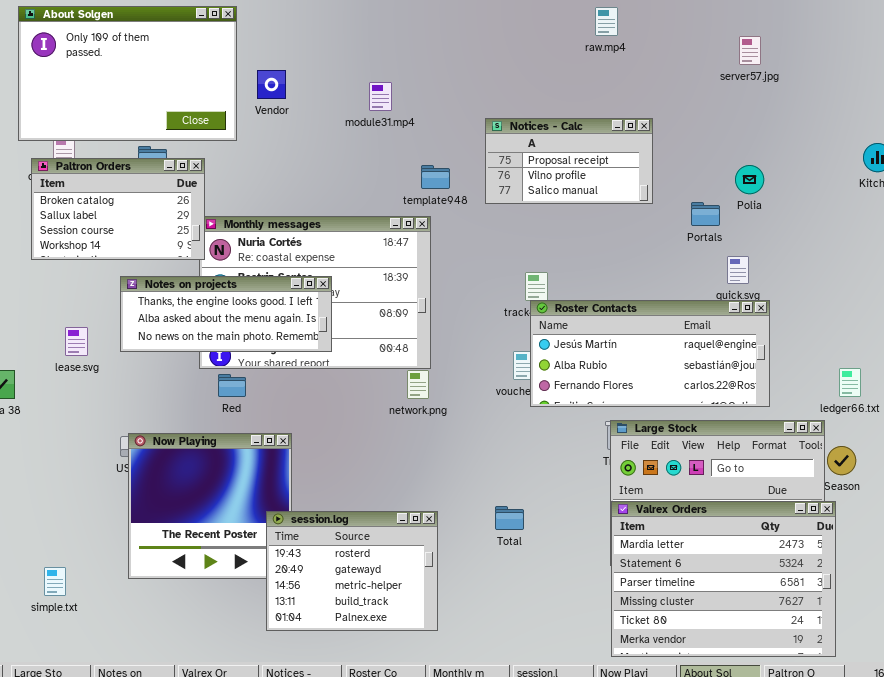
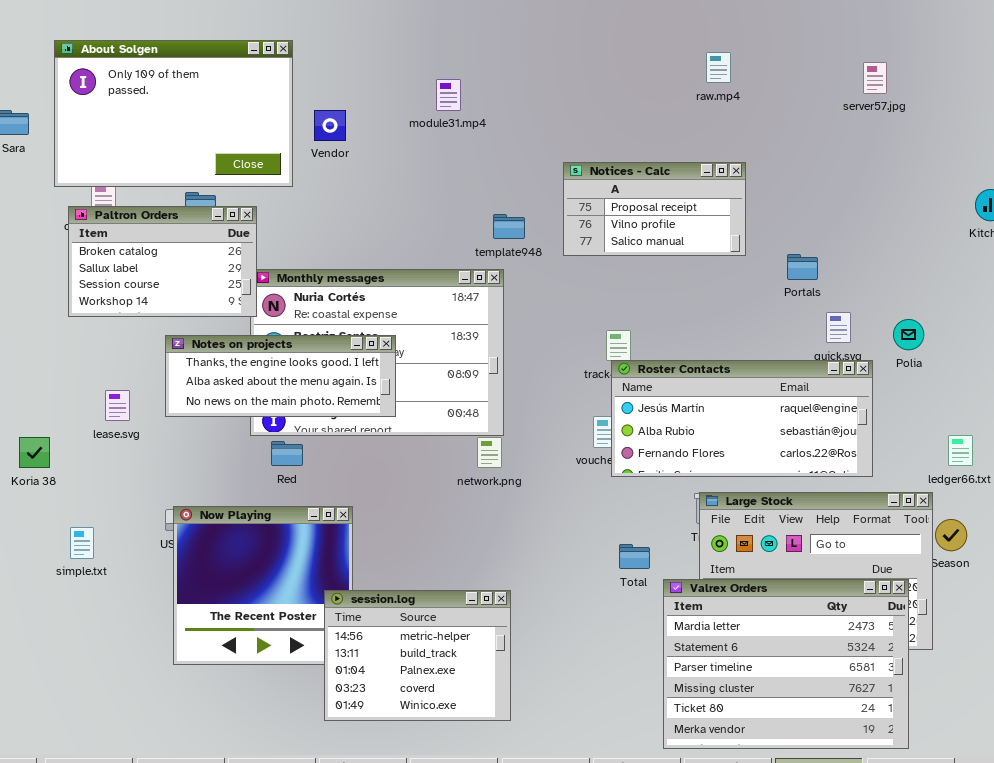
raw.mp4: [595,7,618,36] -> [706,52,731,83], moved
server57.jpg: [739,36,761,65] -> [863,62,887,94], moved
module31.mp4: [369,82,392,111] -> [436,79,461,111], moved
Polia: [735,165,764,194] -> [893,319,924,350], moved
Valrex Orders: [611,501,836,657] -> [663,579,909,749], moved
Total: [495,506,524,530] -> [619,544,650,569], moved
session.log: [266,511,438,631] -> [324,590,511,721], scrolled down 2 rows
simple.txt: [44,567,66,596] -> [70,527,94,559], moved

